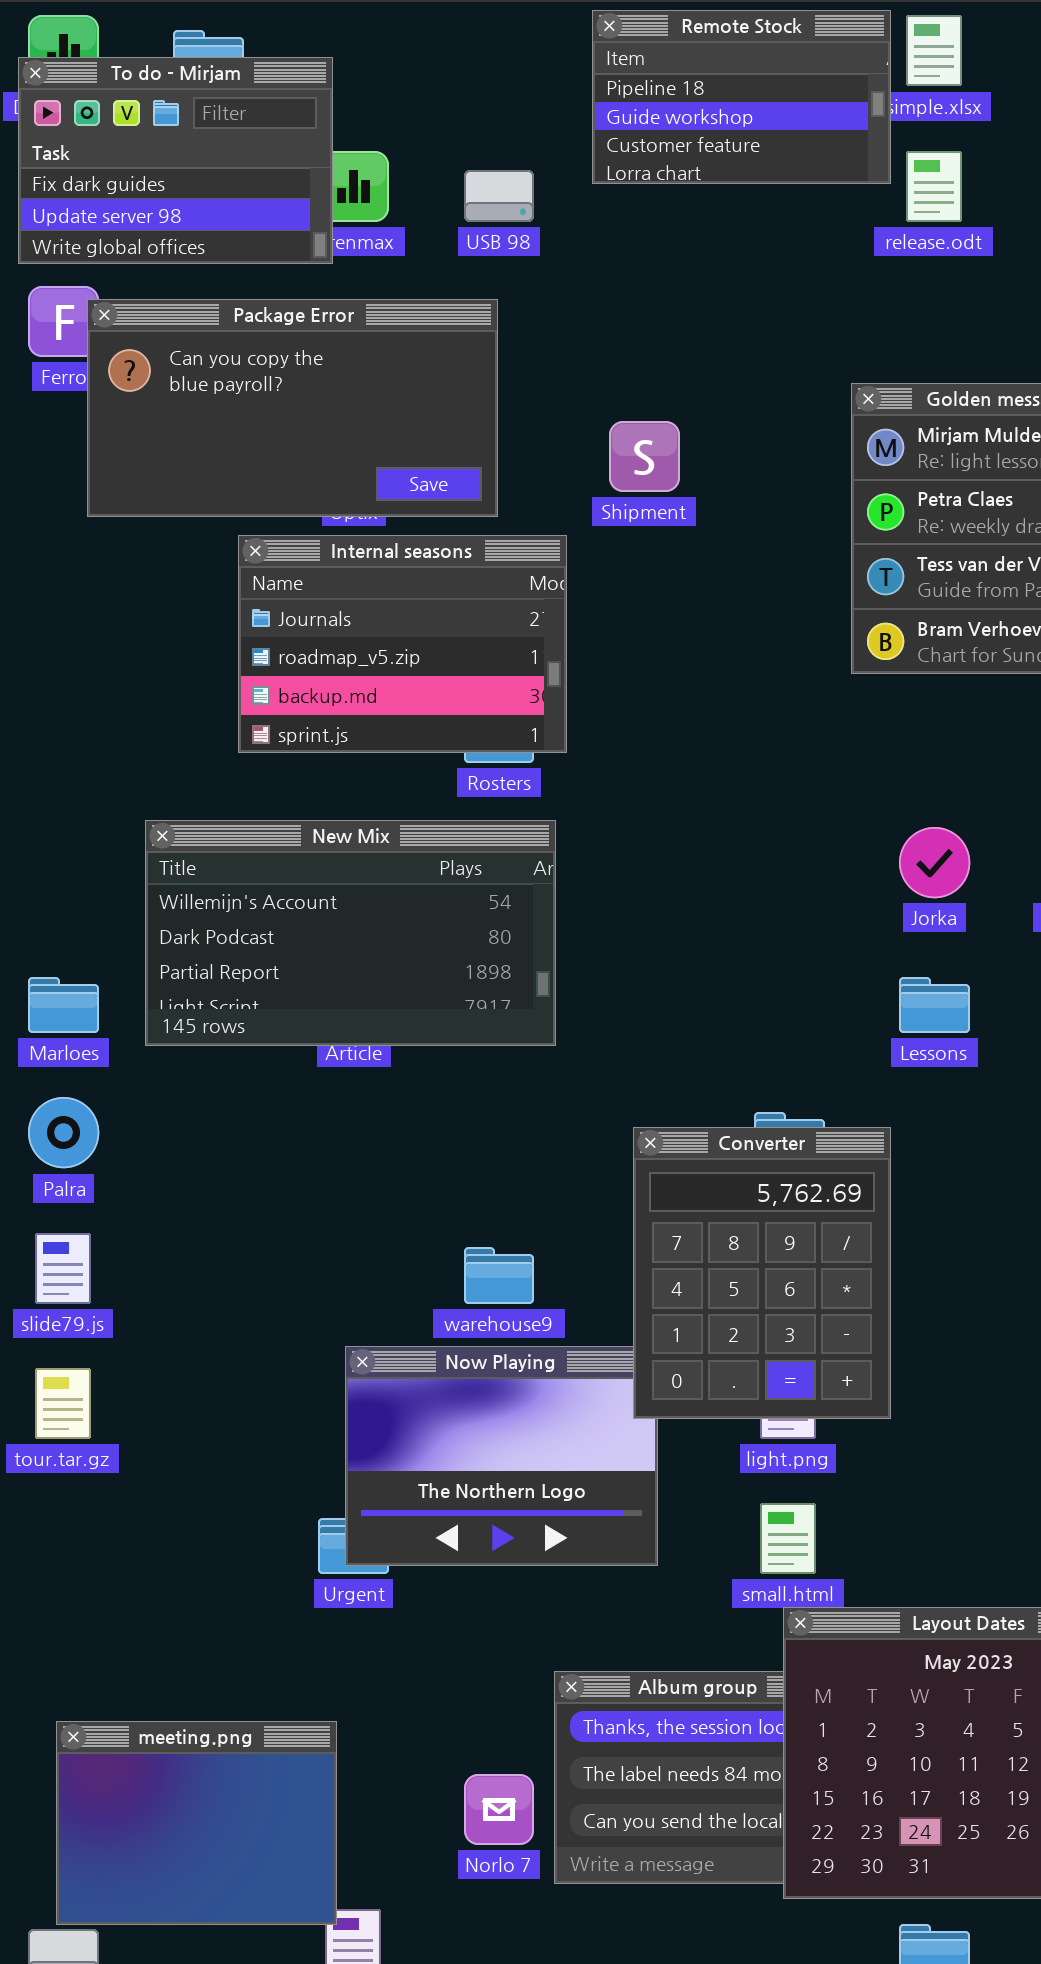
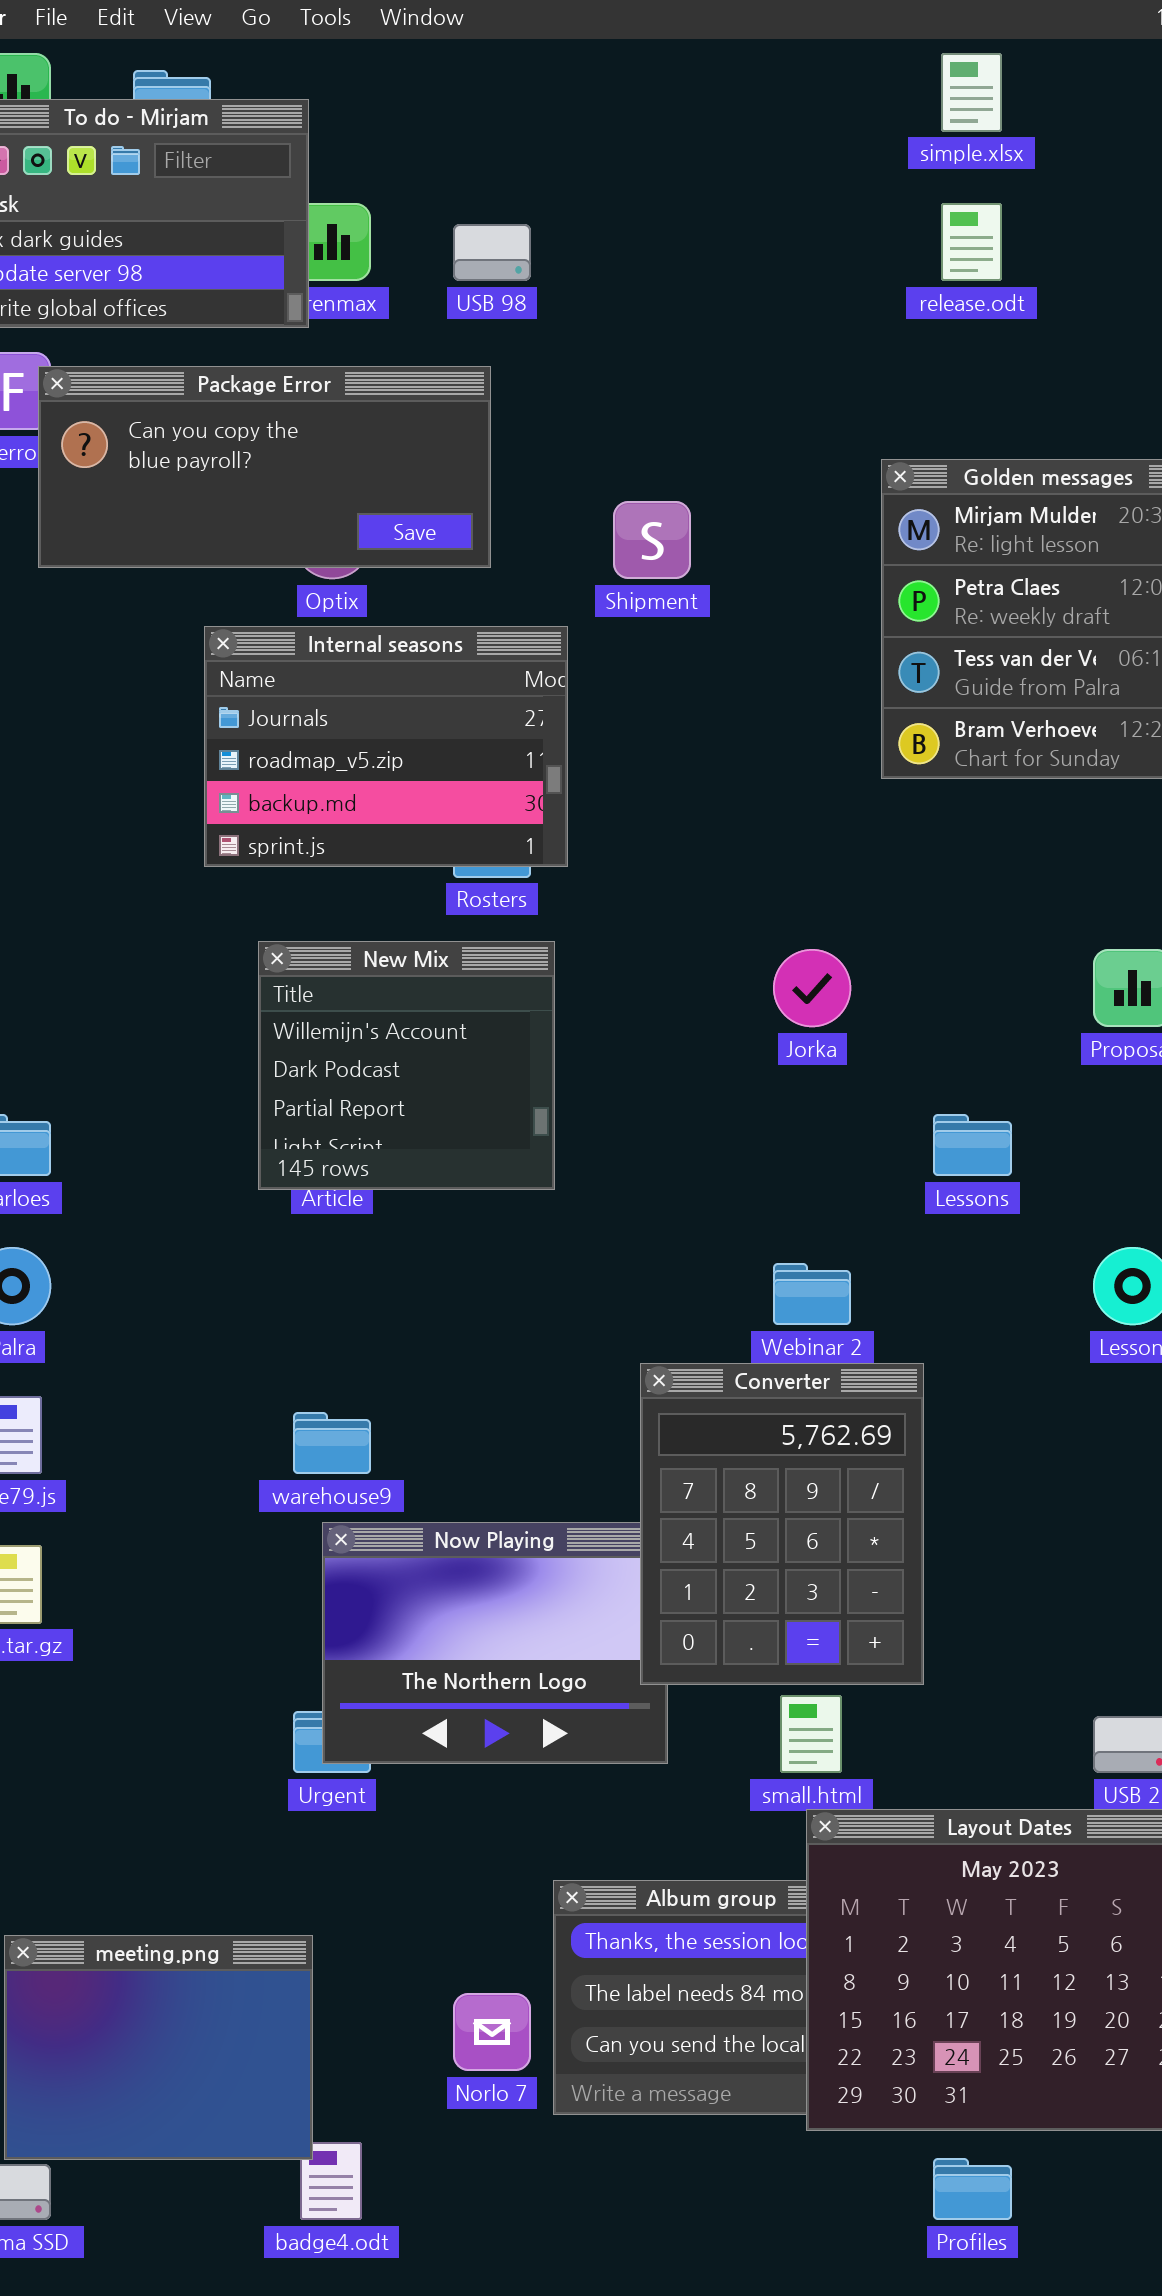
Remote Stock: [592,10,891,184] -> none, closed
Package Error: [87,299,498,517] -> [38,366,491,568], resized
New Mix: [145,820,556,1046] -> [258,941,555,1190], resized
Jorka: [899,827,970,898] -> [773,949,851,1027], moved
Converter: [633,1127,891,1419] -> [640,1363,924,1685], moved
warehouse9: [464,1247,534,1304] -> [293,1412,371,1474], moved

